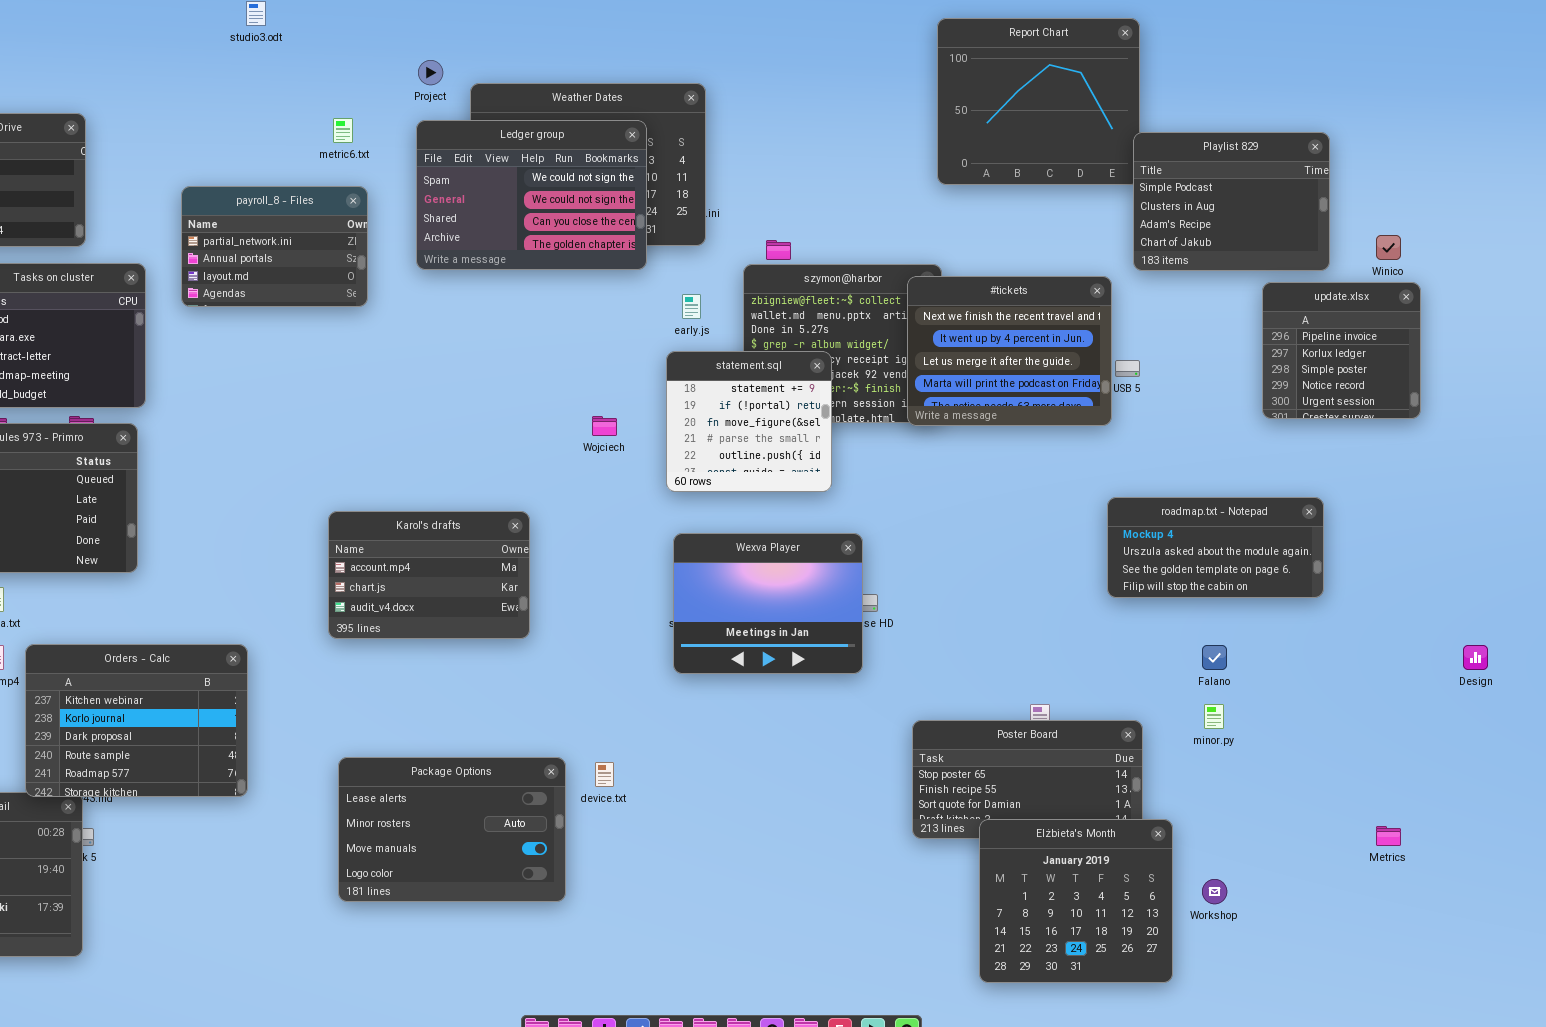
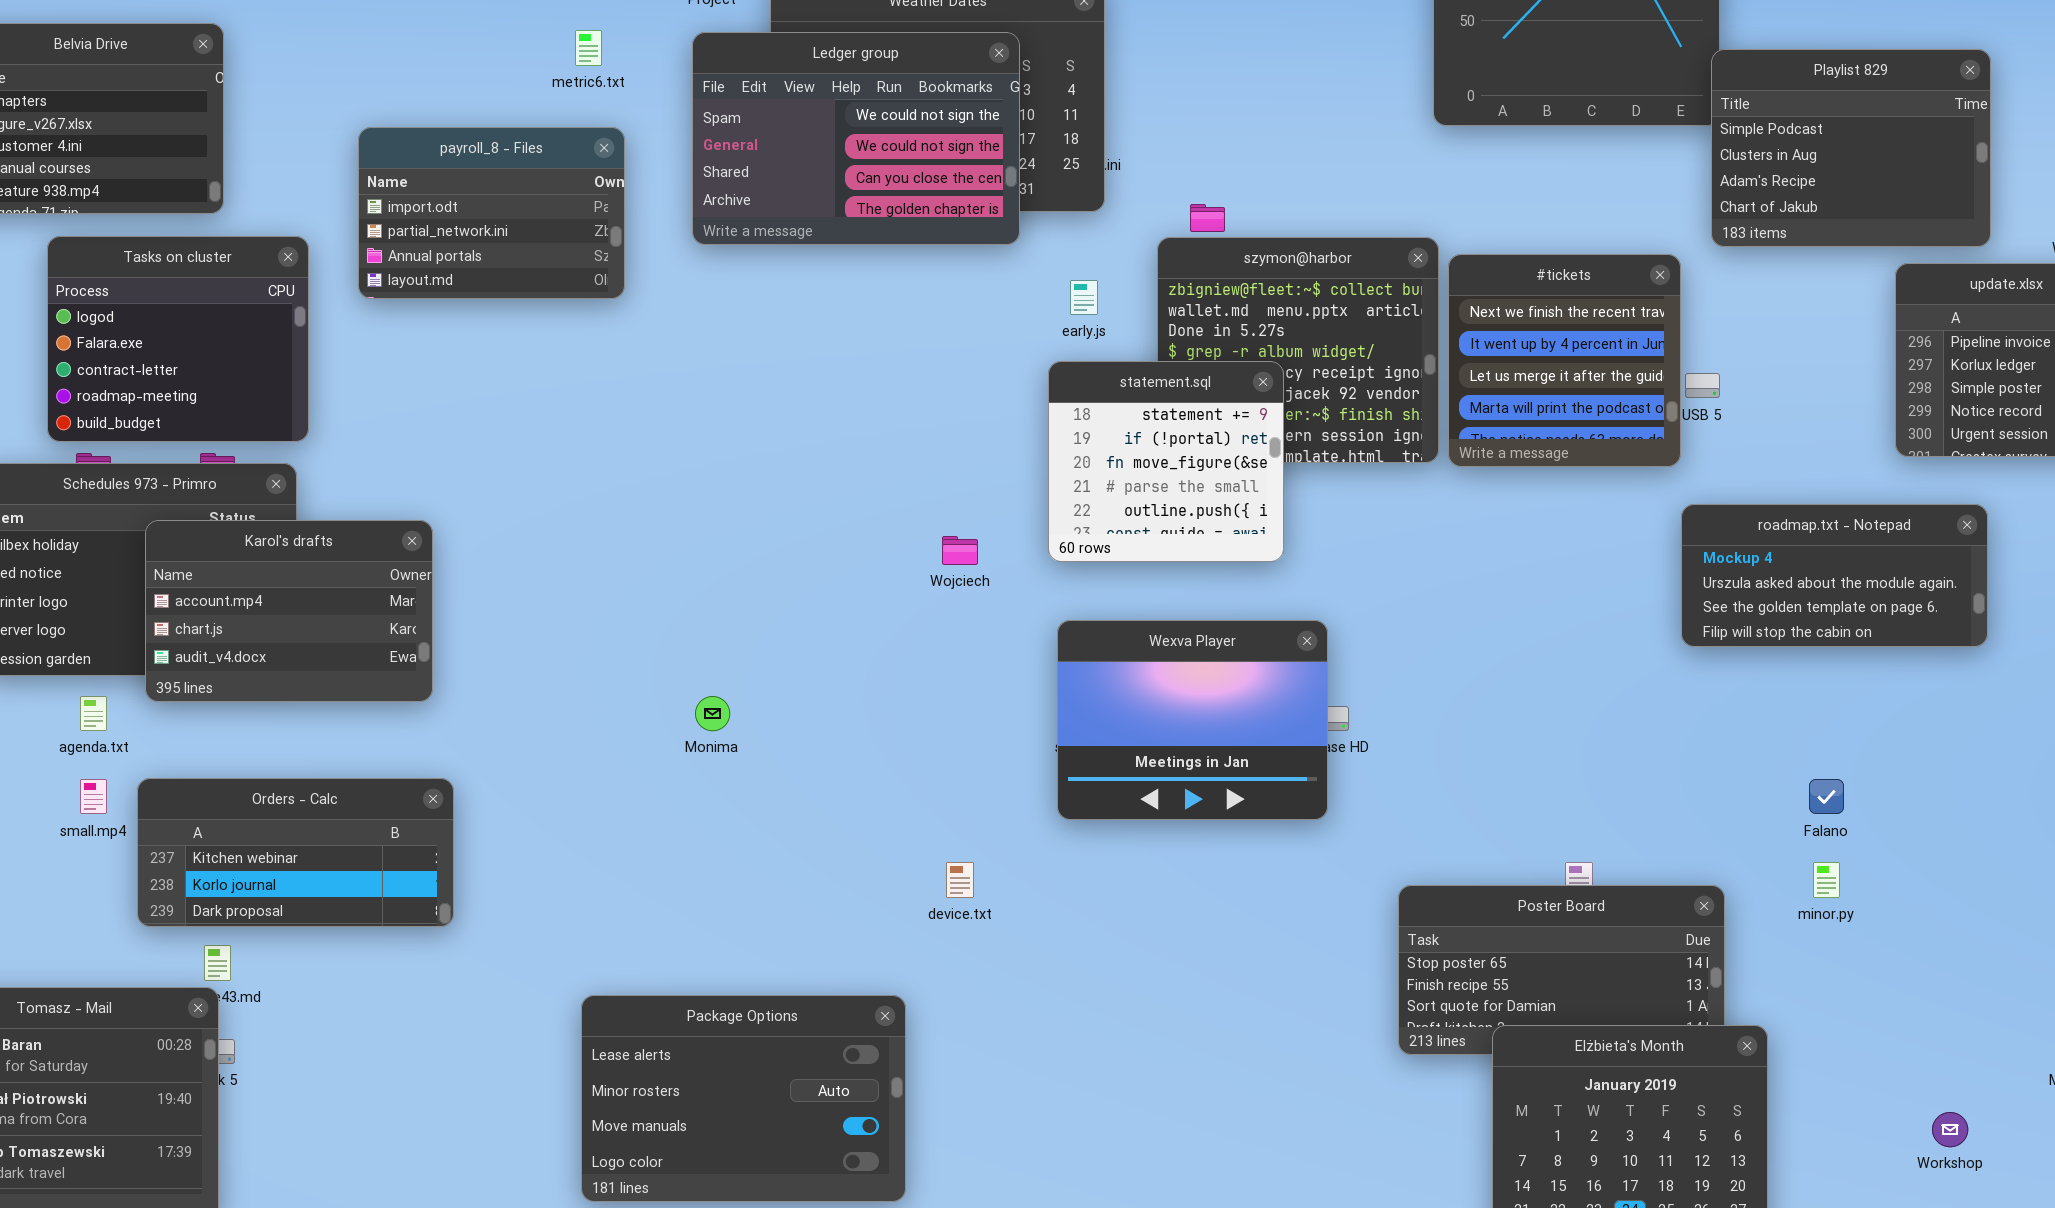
payroll_8 - Files: [181,186,368,307] -> [358,127,625,299], scrolled up 1 row
#tickets: [907,276,1112,426] -> [1448,254,1681,467], resized
Wojciech: [592,416,617,436] -> [942,536,978,565], moved
roadmap.txt - Notepad: [1107,497,1324,598] -> [1681,504,1988,647], moved
Karol's drafts: [328,511,530,639] -> [145,520,433,702], moved
Orders - Calc: [25,644,248,797] -> [137,778,454,927], resized
Package Options: [338,757,566,902] -> [581,995,906,1202], moved
device.txt: [595,762,614,787] -> [946,862,974,898], moved
Workshop: [1202,879,1227,904] -> [1932,1112,1968,1147], moved

